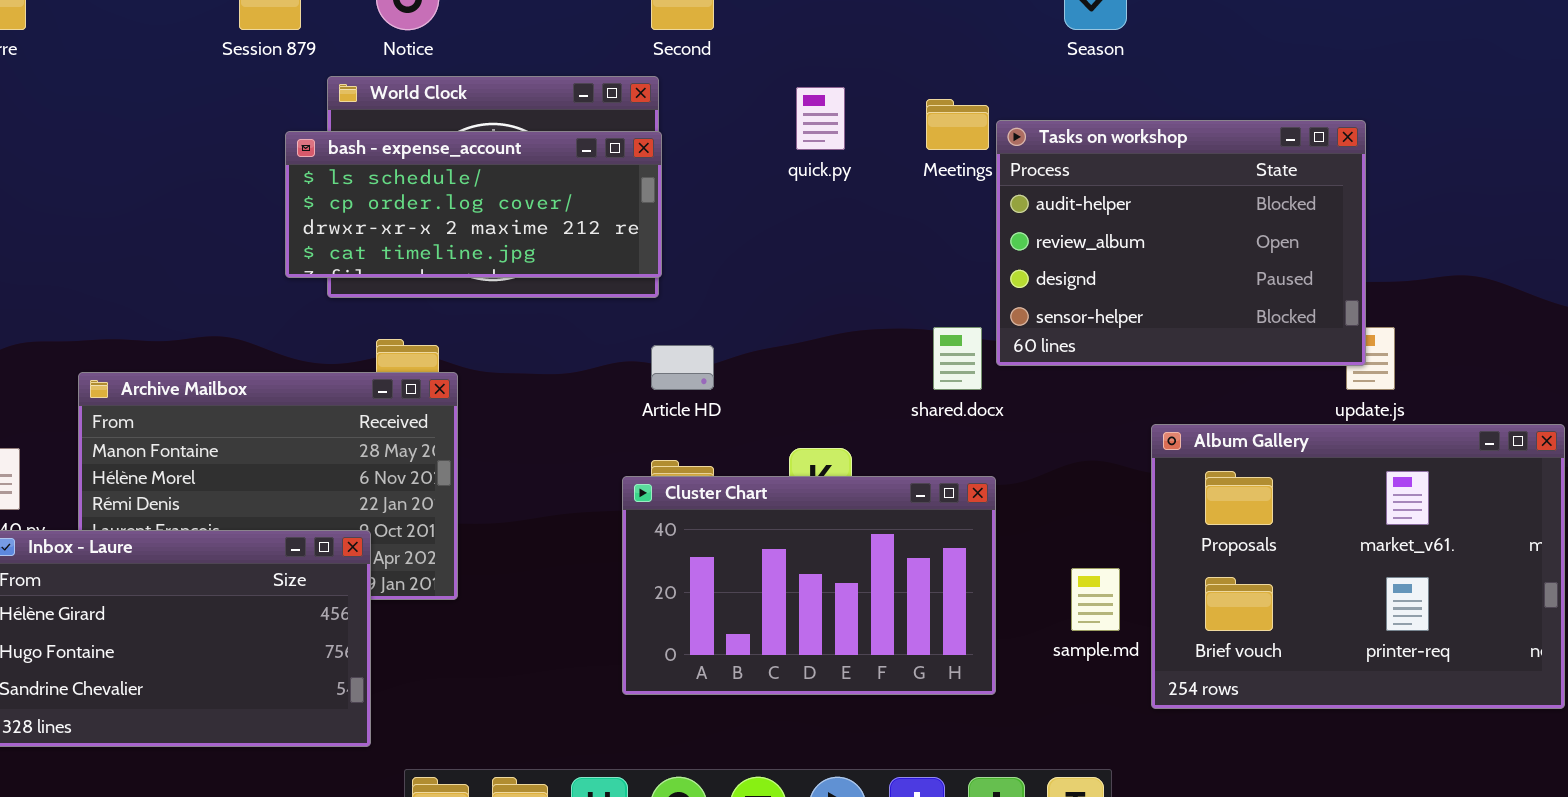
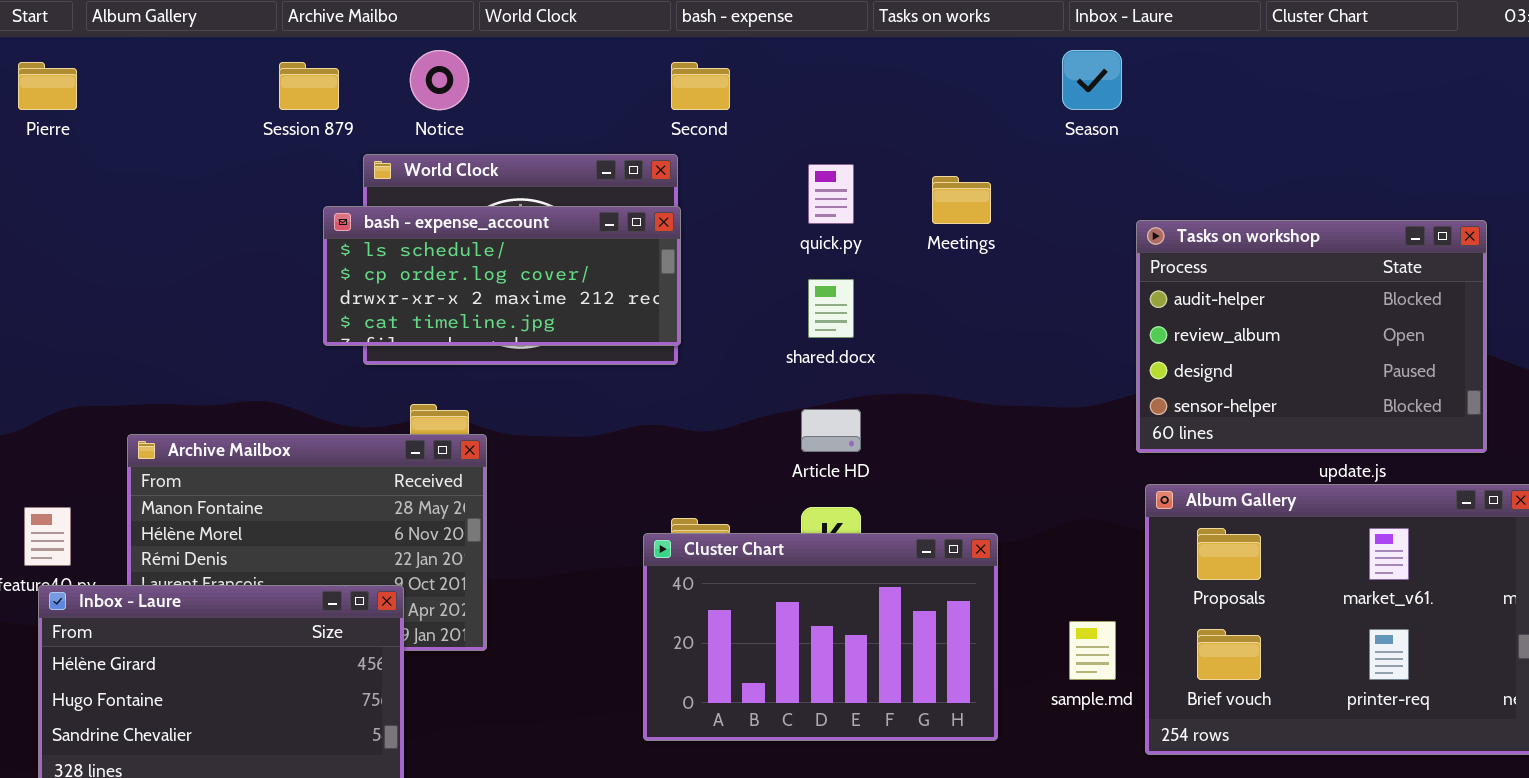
Tasks on workshop: [996,120,1366,366] -> [1136,220,1487,453], moved
shared.docx: [933,327,982,390] -> [808,279,854,338], moved
Article HD: [651,345,714,390] -> [801,409,861,452], moved

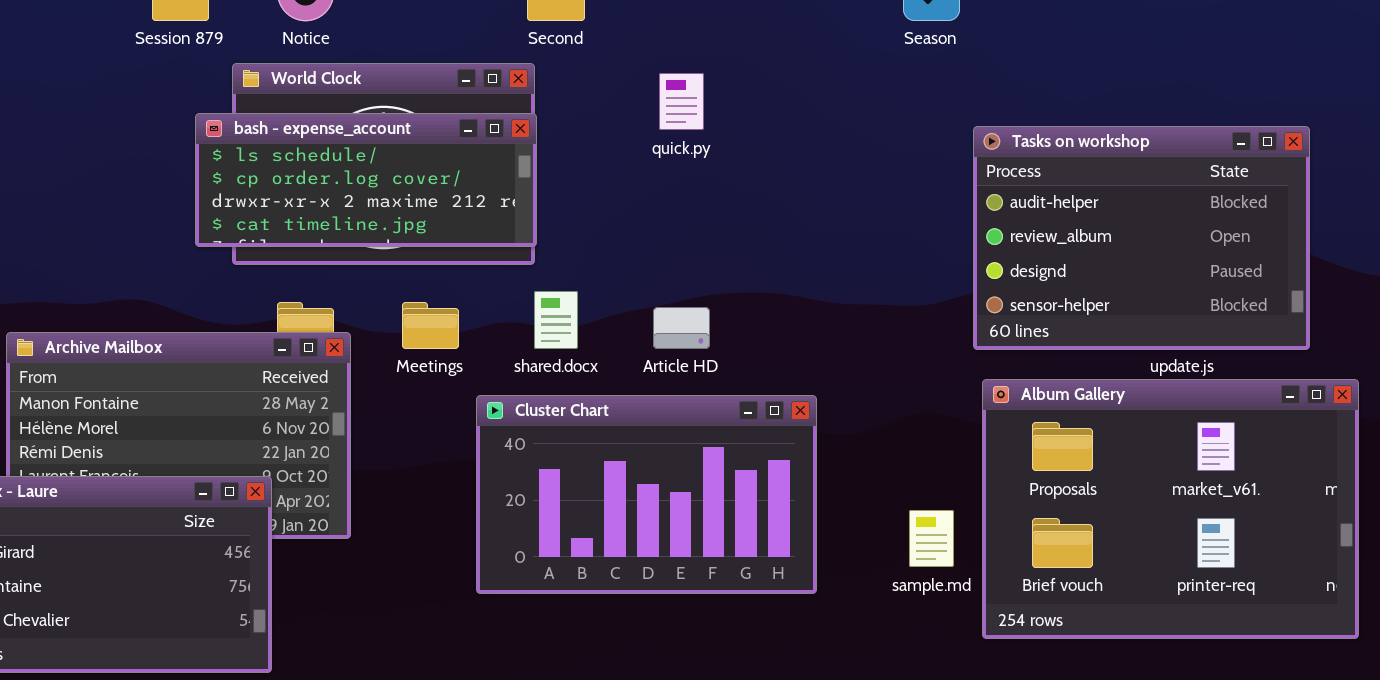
Meetings: [932,176,991,224] -> [402,302,459,349], moved
shared.docx: [808,279,854,338] -> [534,291,578,349], moved
Cluster Chart: [643,533,998,741] -> [476,395,817,594], moved

